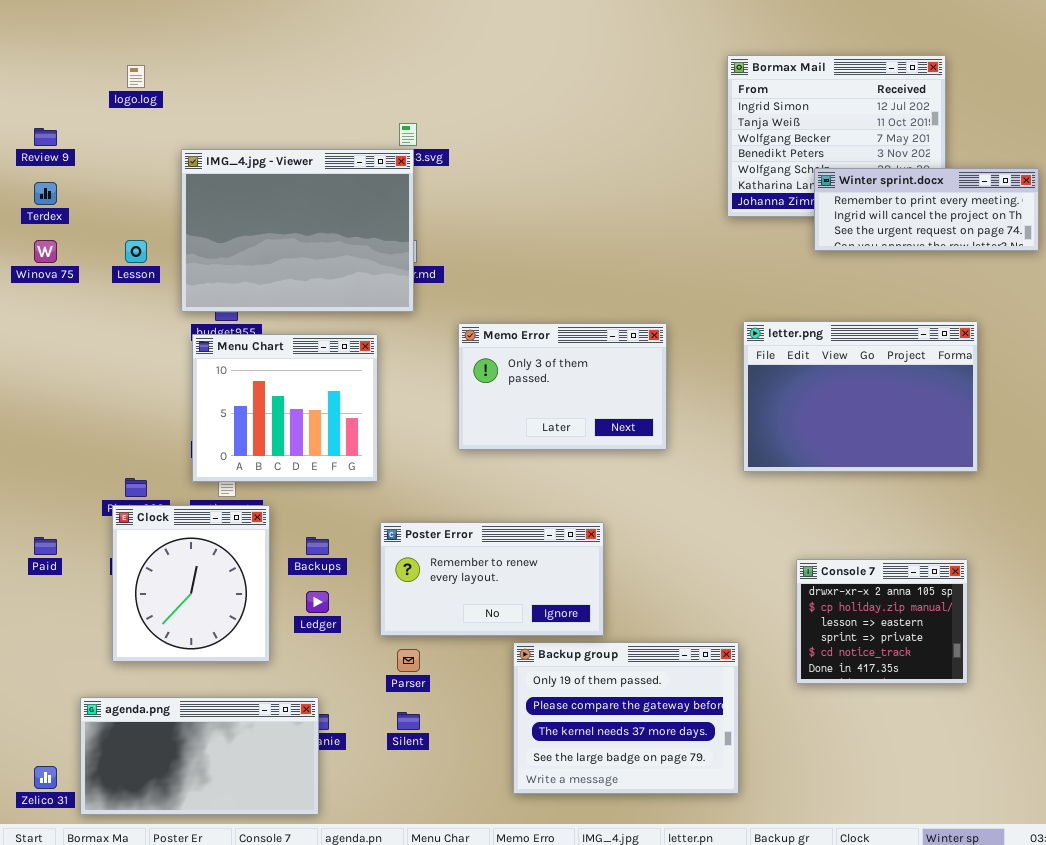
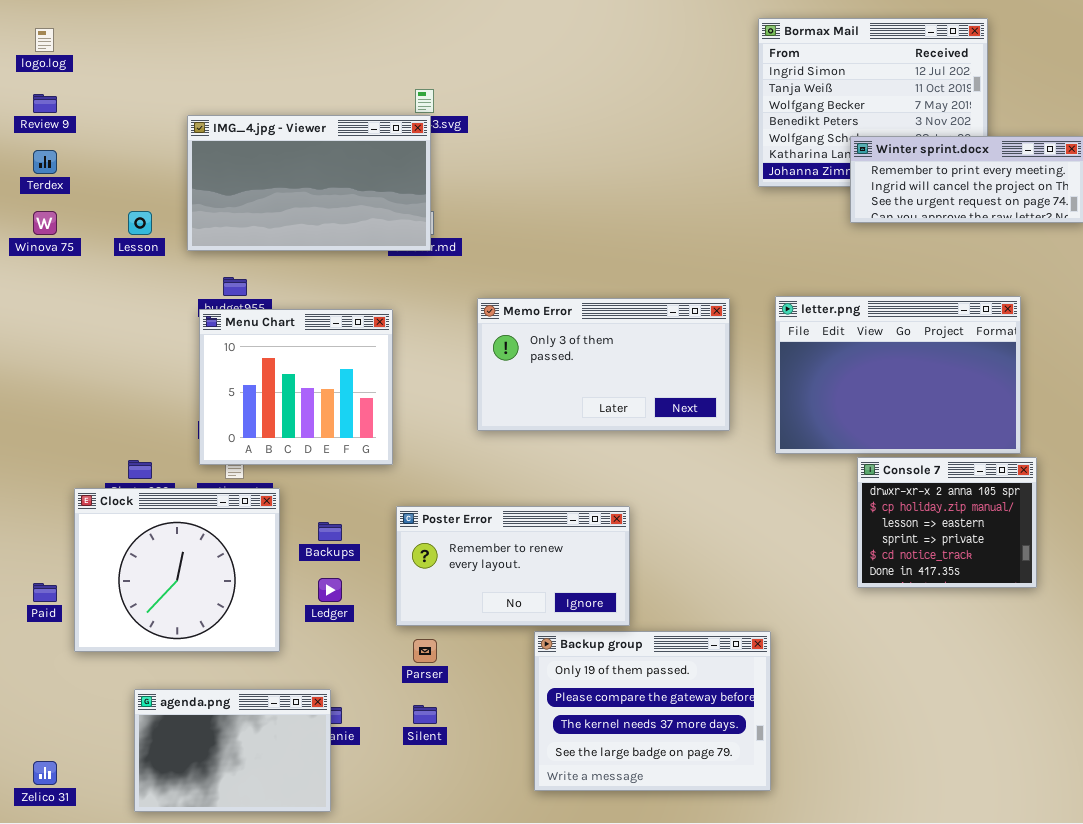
logo.log: [127,65,145,88] -> [35,28,54,52], moved
IMG_4.jpg - Viewer: [181,149,414,312] -> [187,115,431,251], resized
Memo Error: [458,323,667,450] -> [477,298,730,431], resized
Clock: [112,505,270,662] -> [74,488,280,652], resized
Paid: [34,537,57,555] -> [33,583,57,602], moved
Console 7: [796,559,968,684] -> [857,457,1037,588], moved
agenda.png: [80,697,319,815] -> [134,689,331,812], resized

